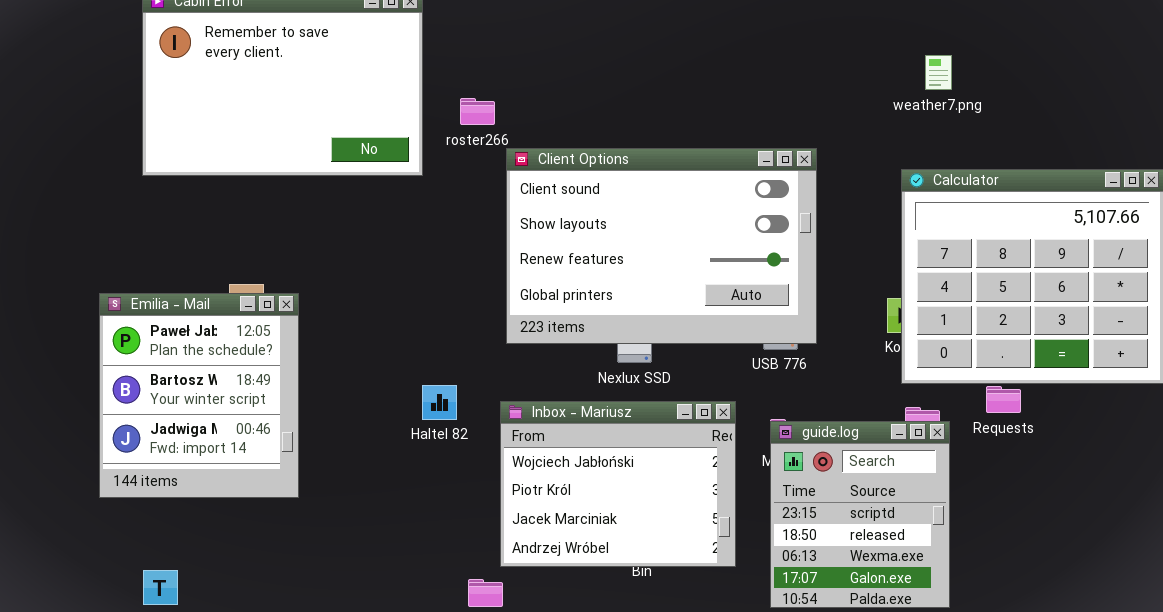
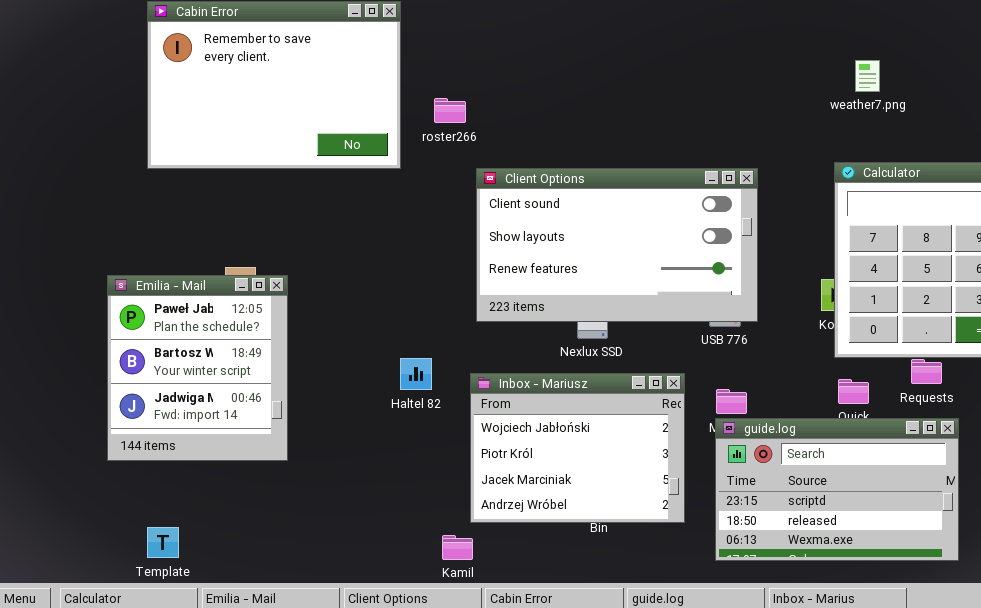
Client Options: [506,148,817,344] -> [476,168,758,322], resized
guide.log: [770,421,950,608] -> [715,418,959,561], resized

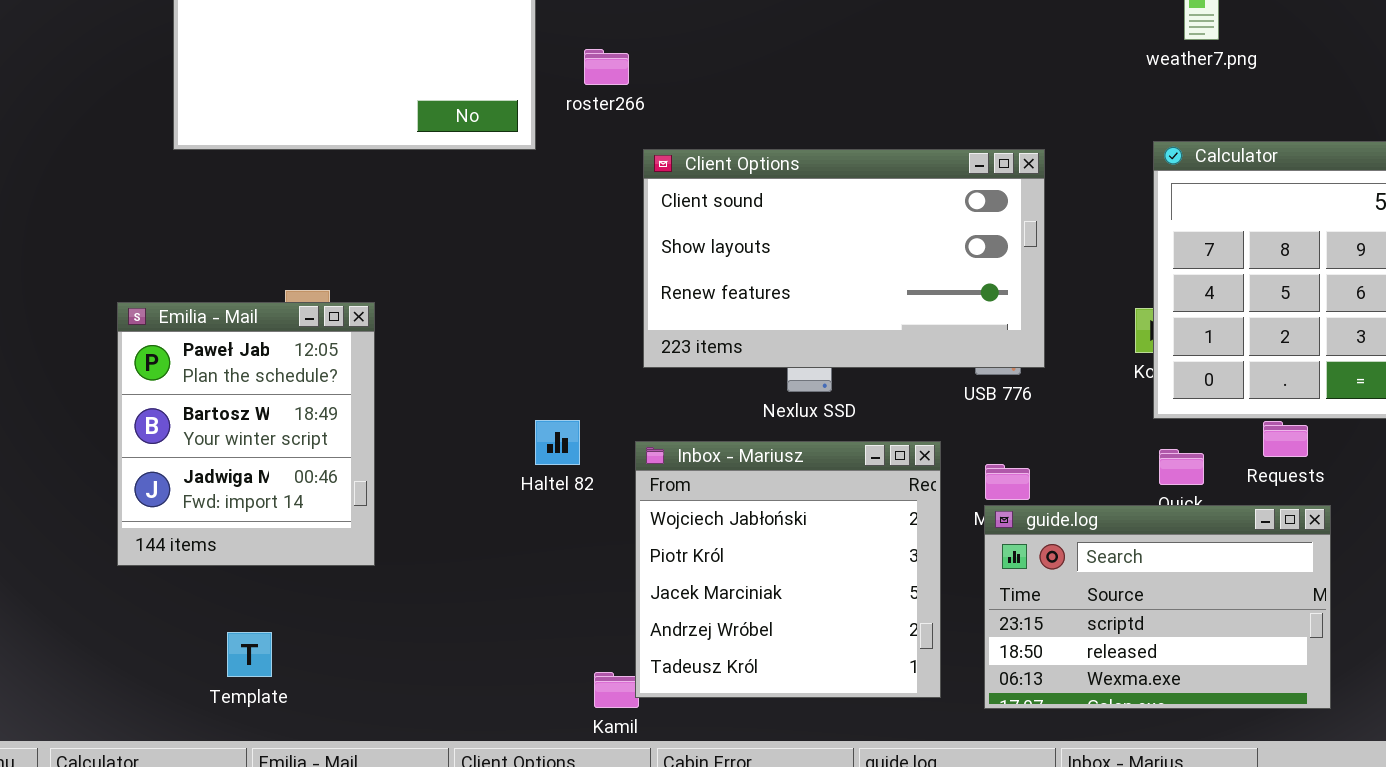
Inbox - Mariusz: [470,373,685,523] -> [635,441,941,698], resized
Template: [147,527,179,558] -> [227,632,272,677], moved

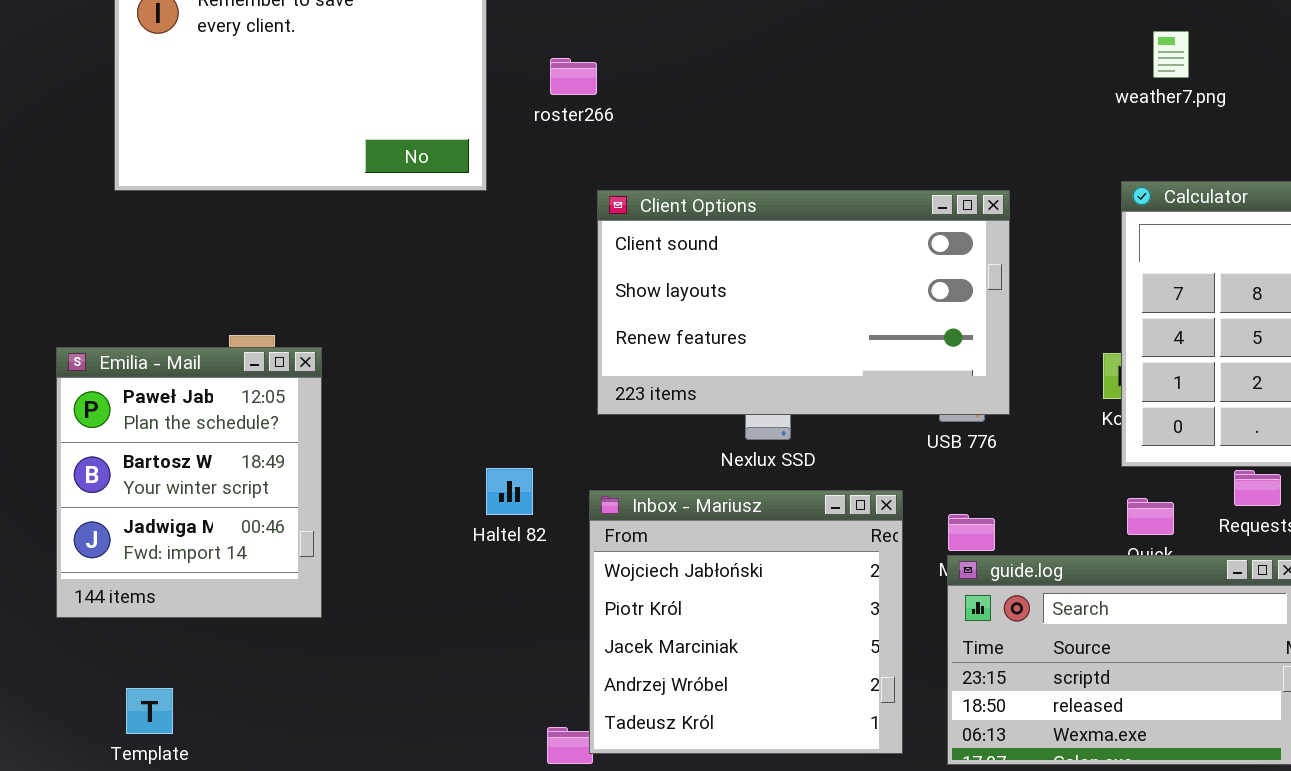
roster266: [584,49,629,85] -> [550,58,597,95], moved
Template: [227,632,272,677] -> [126,688,173,734], moved

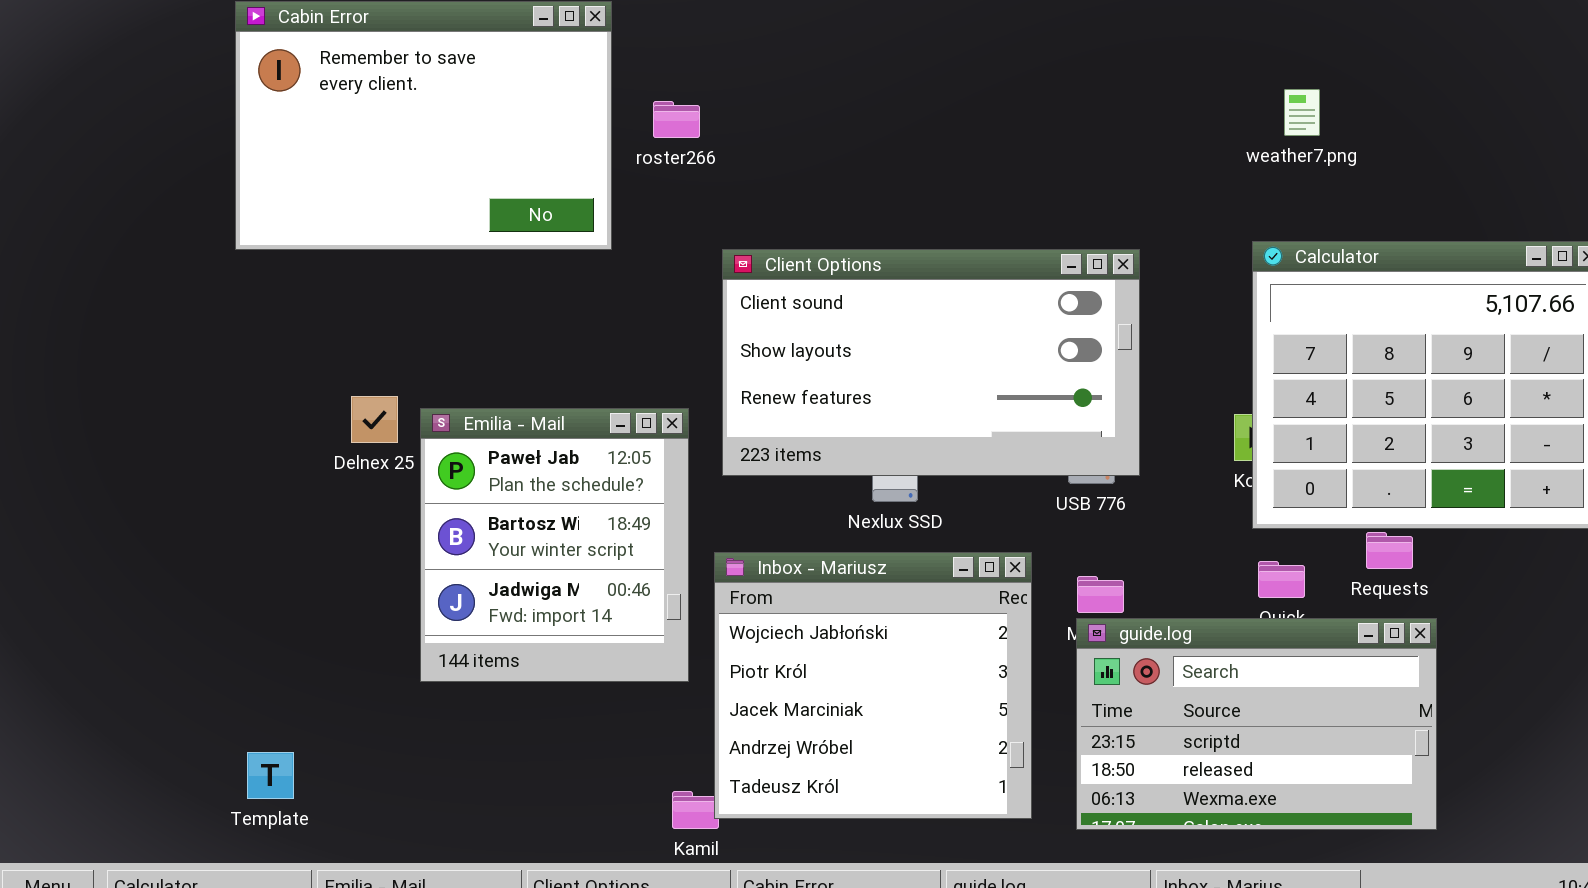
roster266: [550,58,597,95] -> [653,101,700,138], moved
Emilia - Mail: [56,347,322,618] -> [420,408,689,682], moved

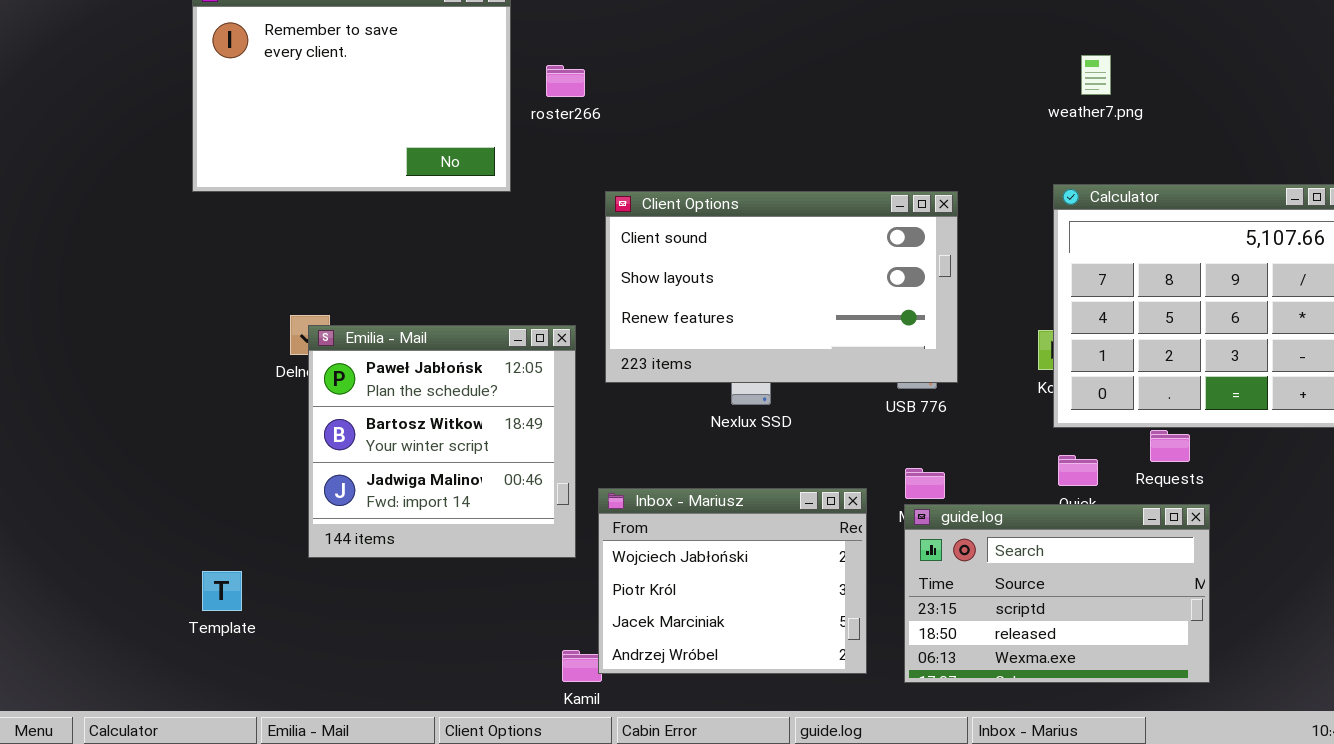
Emilia - Mail: [420,408,689,682] -> [308,325,576,558], resized
Inbox - Mariusz: [714,552,1032,819] -> [598,488,867,674], resized
Template: [247,752,294,799] -> [202,571,242,611], moved

